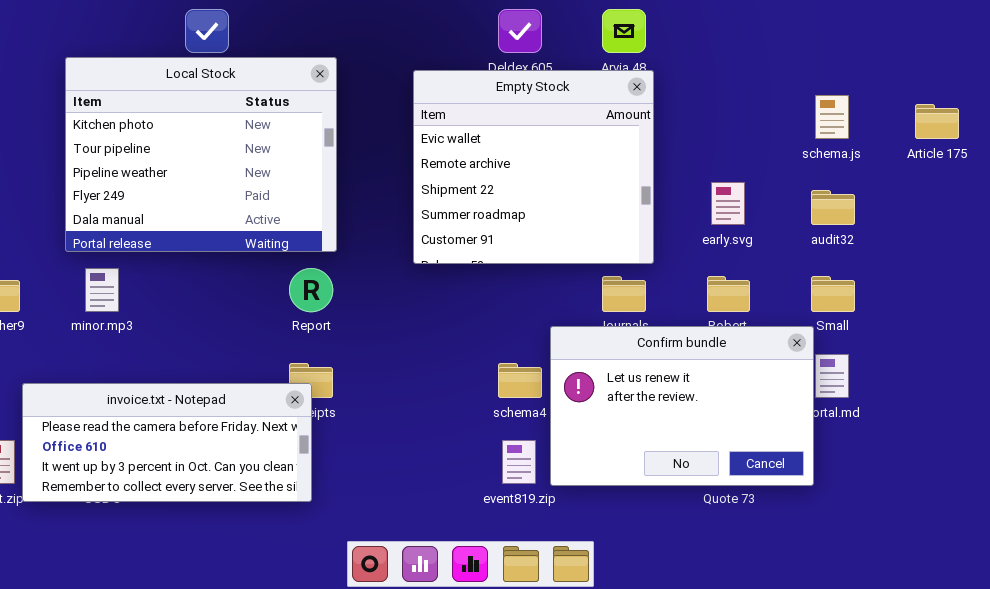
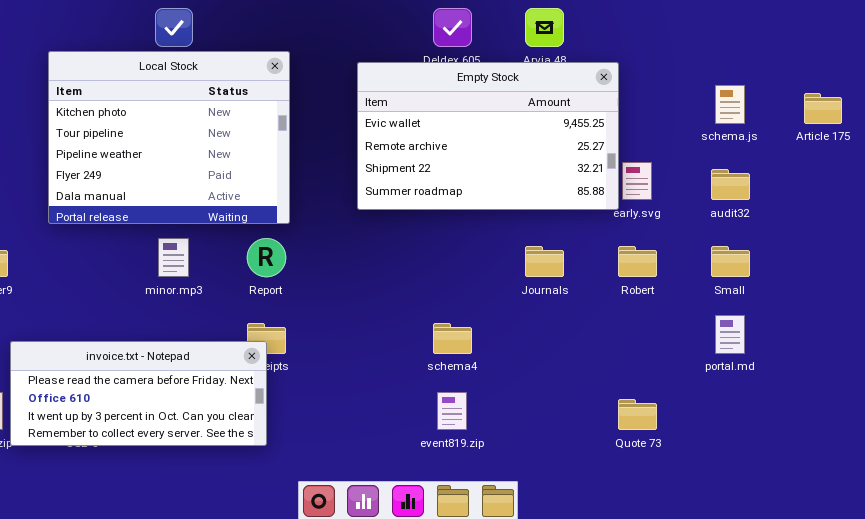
Empty Stock: [413,70,654,264] -> [357,62,619,210], resized
minor.mp3: [85,268,119,312] -> [158,238,189,277], moved
Confirm bundle: [550,326,814,486] -> none, closed

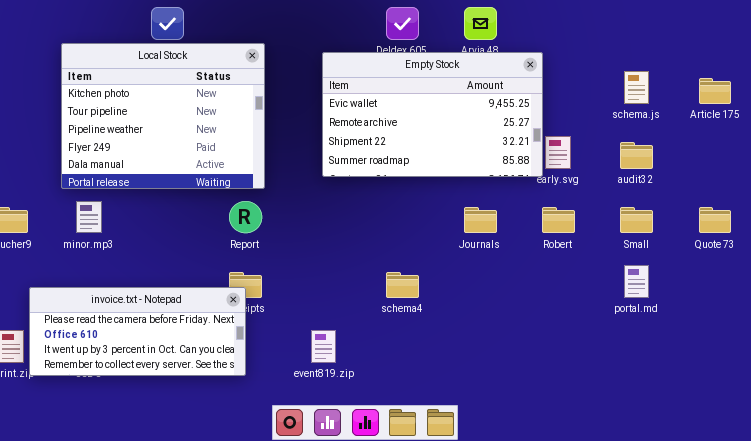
minor.mp3: [158,238,189,277] -> [76,201,102,233], moved
event819.zip: [437,392,467,430] -> [311,330,336,363], moved
Quote 73: [618,399,657,430] -> [699,207,731,233], moved

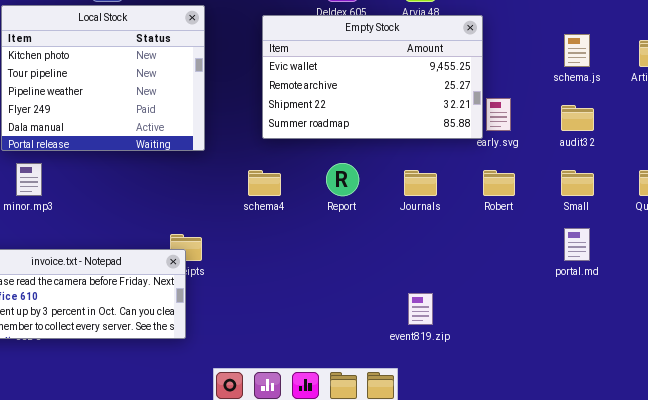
Report: [229,201,262,233] -> [326,163,359,196], moved
schema4: [386,272,419,298] -> [248,170,281,196], moved
event819.zip: [311,330,336,363] -> [408,293,433,325], moved

